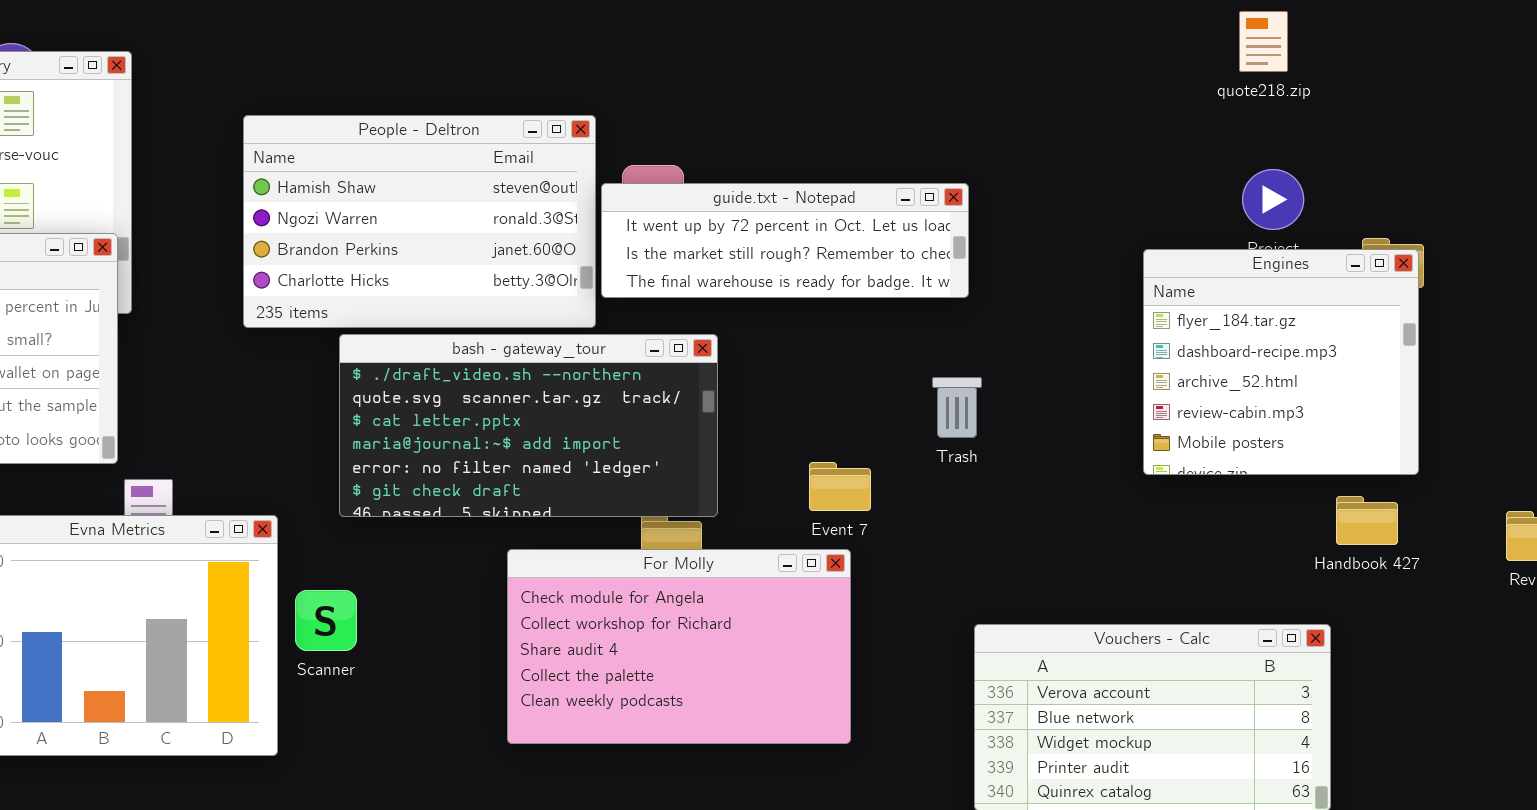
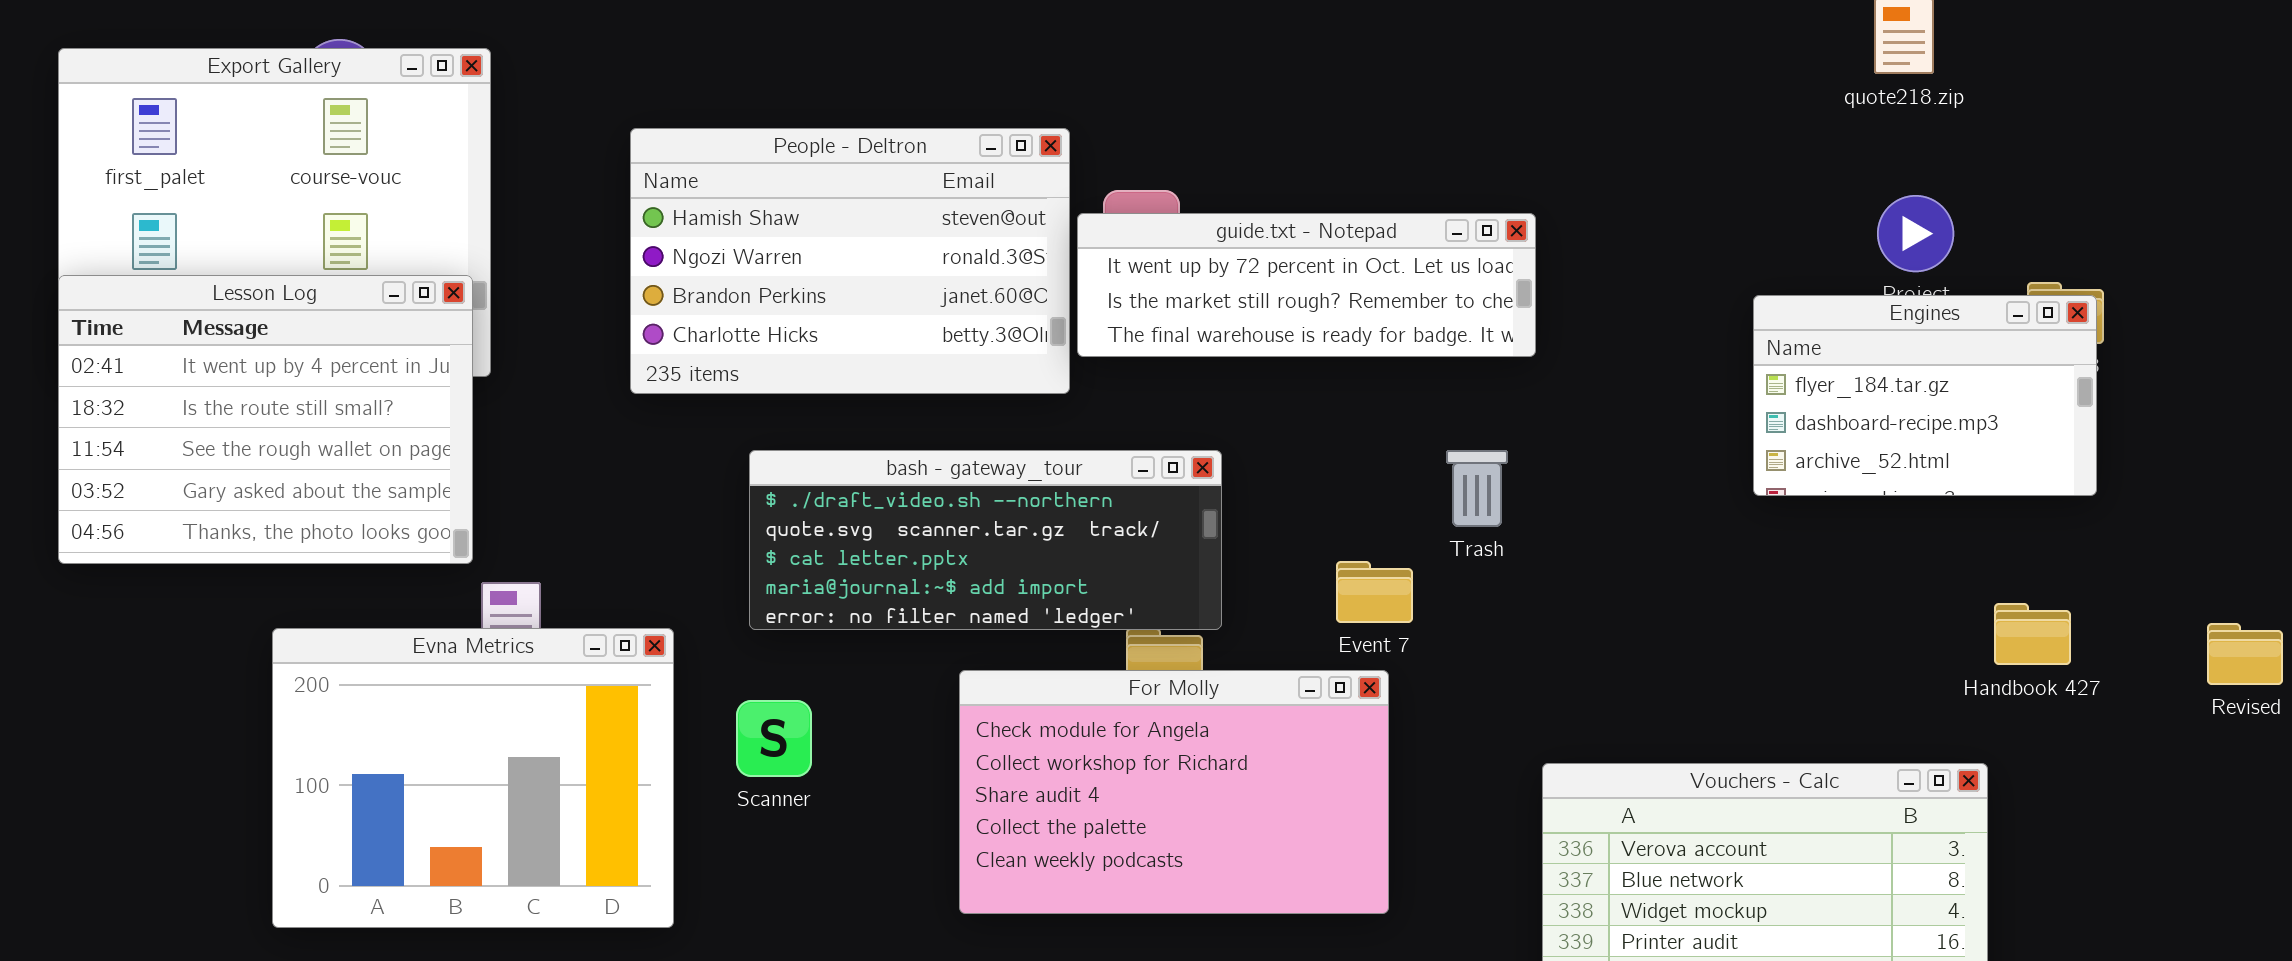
Engines: [1143,249,1419,475] -> [1753,295,2097,496], resized
bash - gateway_tour: [339,334,718,517] -> [749,450,1222,630], resized
Trash: [932,377,982,438] -> [1446,450,1508,527], moved
Scanner: [295,590,357,651] -> [736,700,812,777], moved

